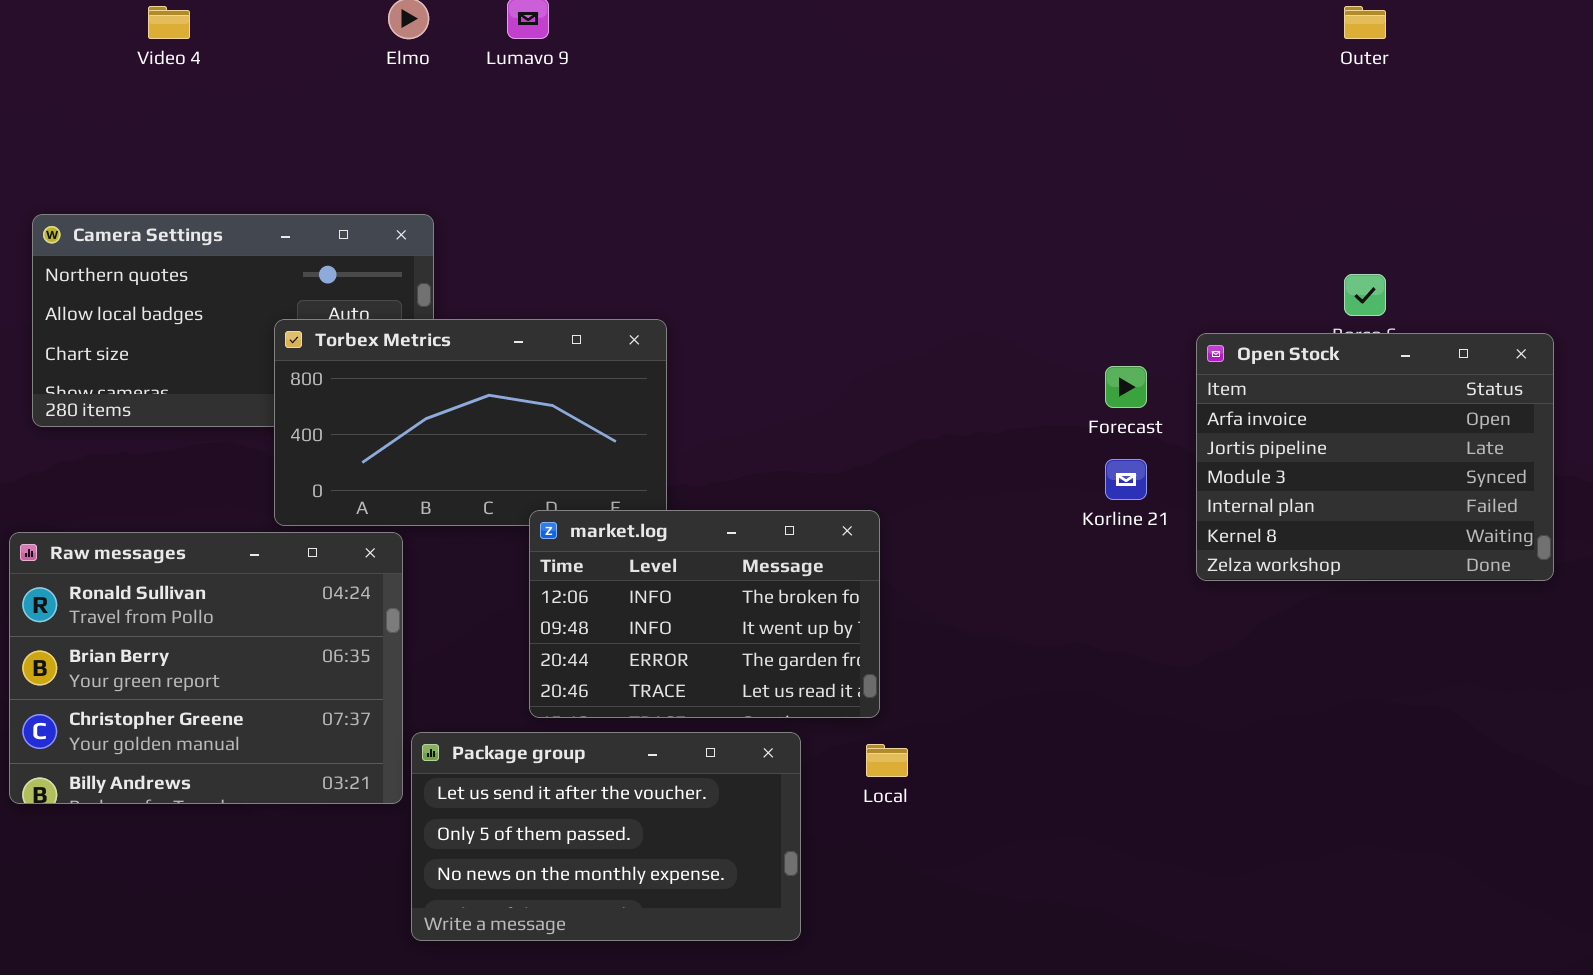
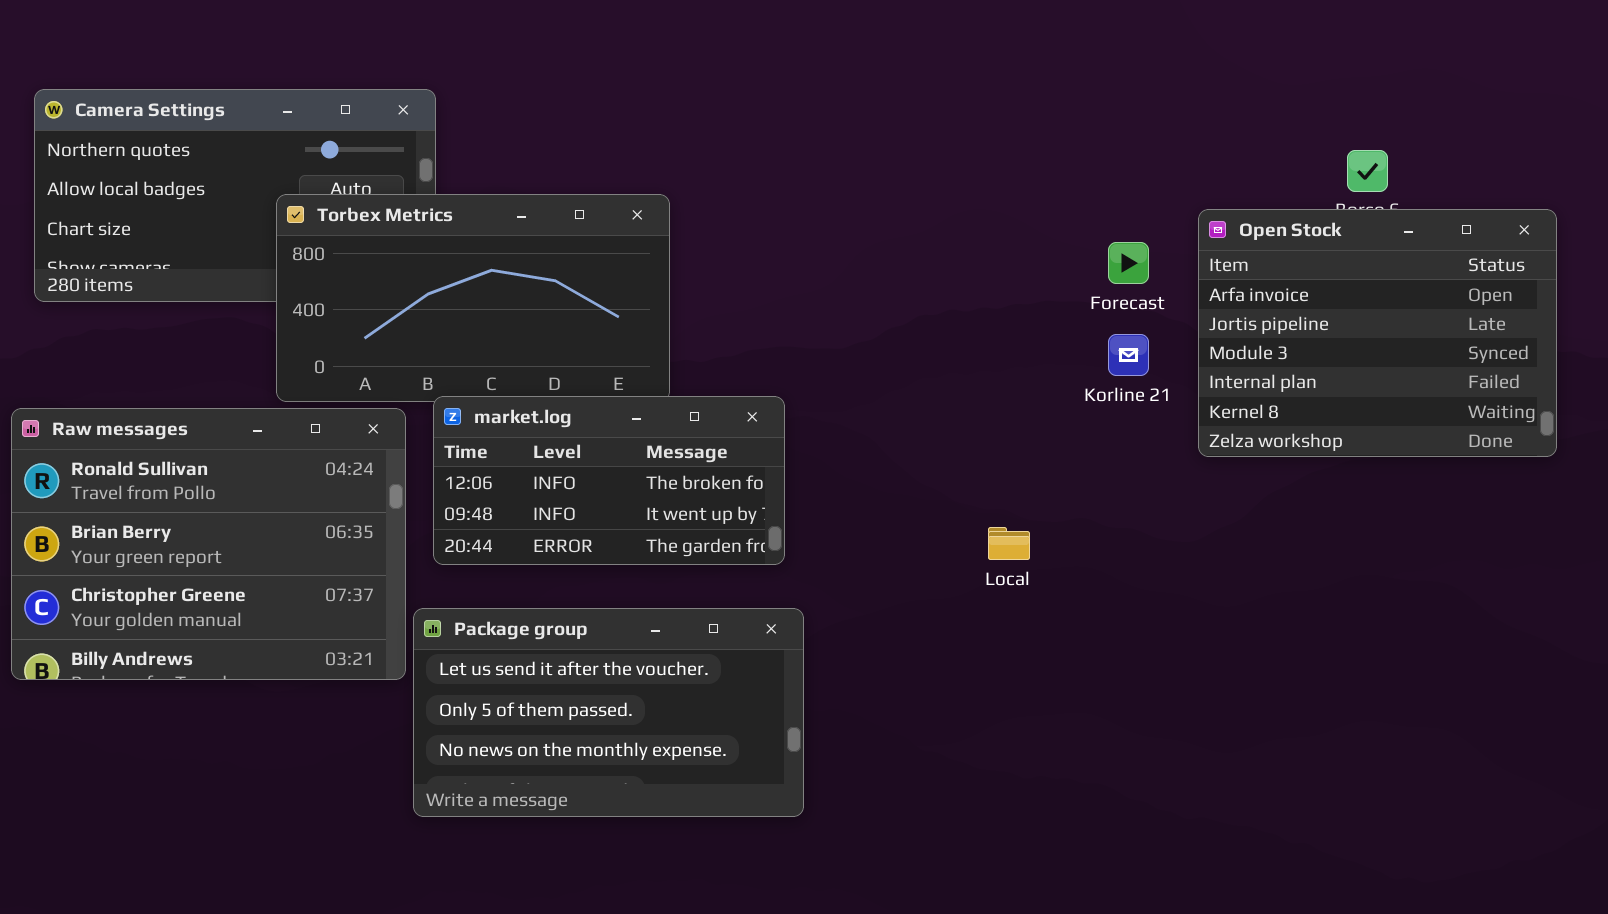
market.log: [529,510,880,718] -> [433,396,785,565], moved, resized
Local: [866,744,908,777] -> [988,527,1030,560], moved

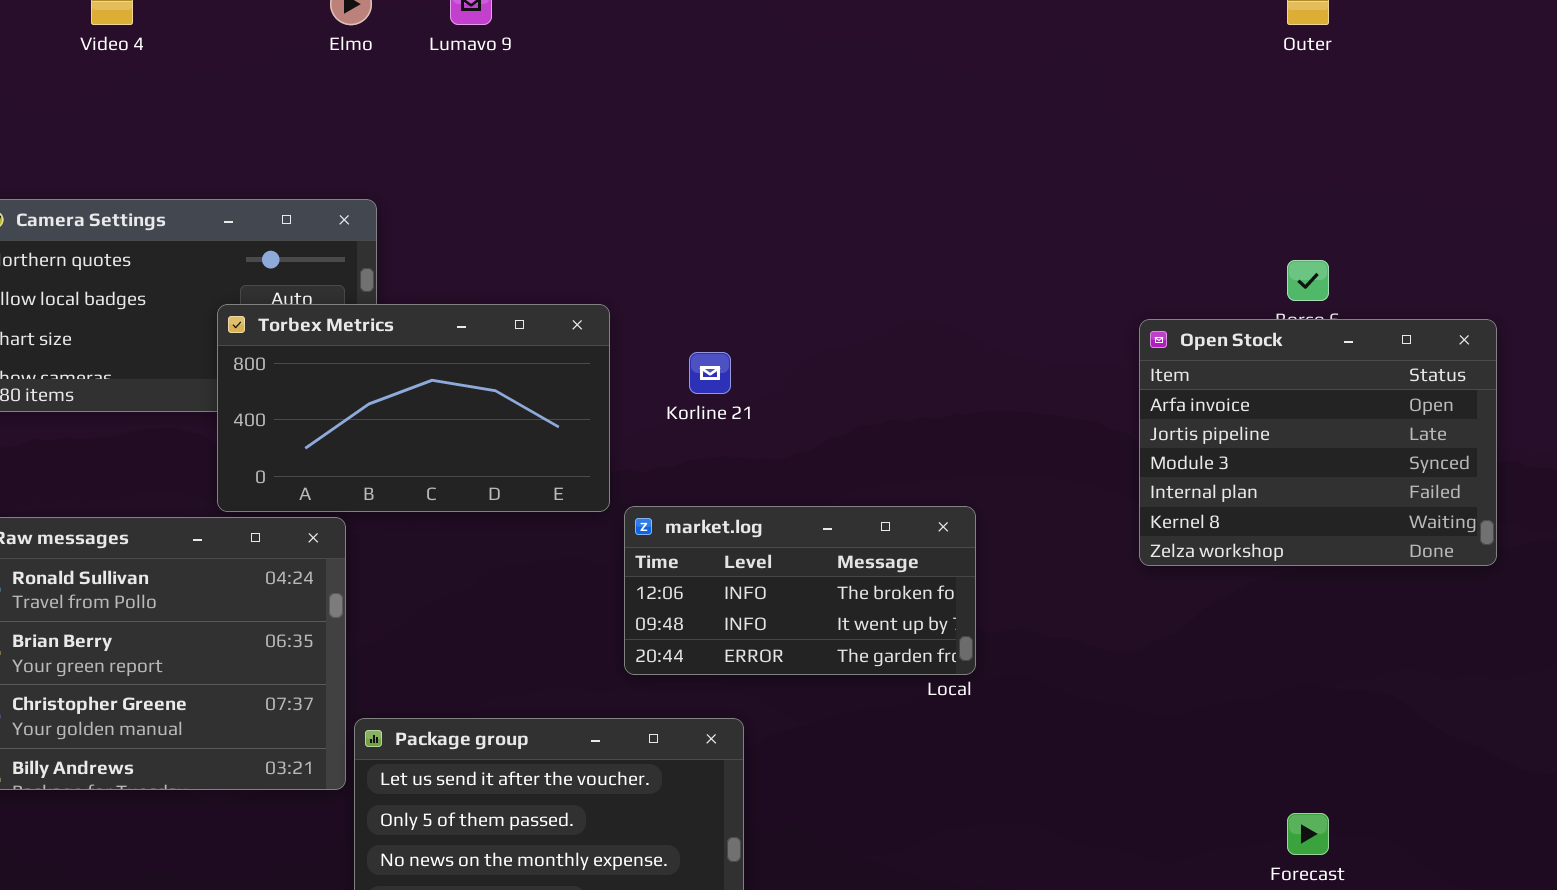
Forecast: [1108,242,1149,284] -> [1287,813,1329,855], moved
Korline 21: [1108,334,1149,376] -> [689,352,731,394], moved
market.log: [433,396,785,565] -> [624,506,976,675], moved

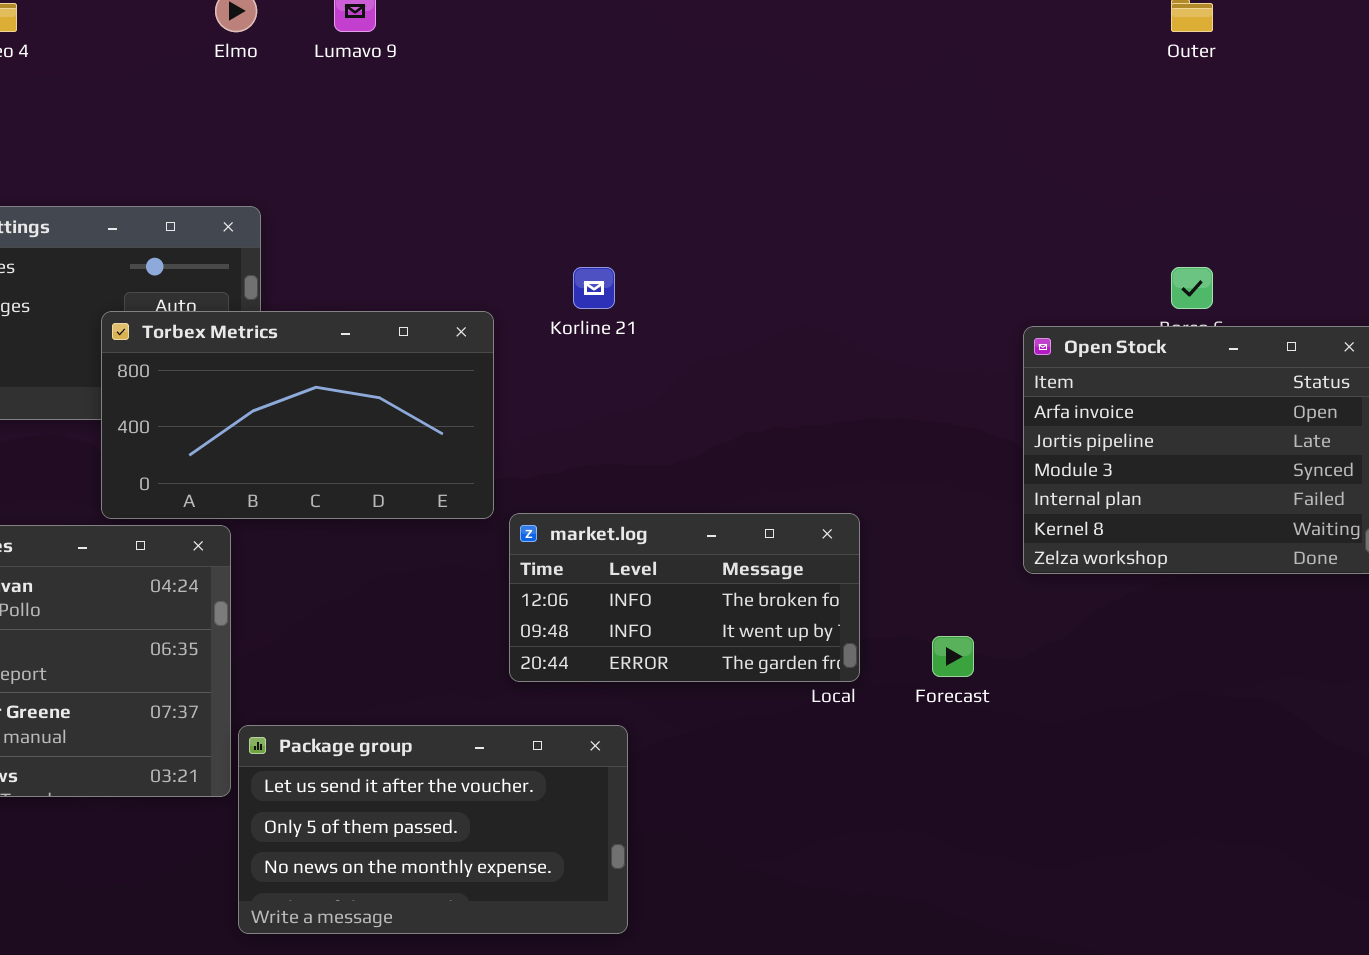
Korline 21: [689,352,731,394] -> [573,267,615,309], moved
Forecast: [1287,813,1329,855] -> [932,636,974,677], moved

